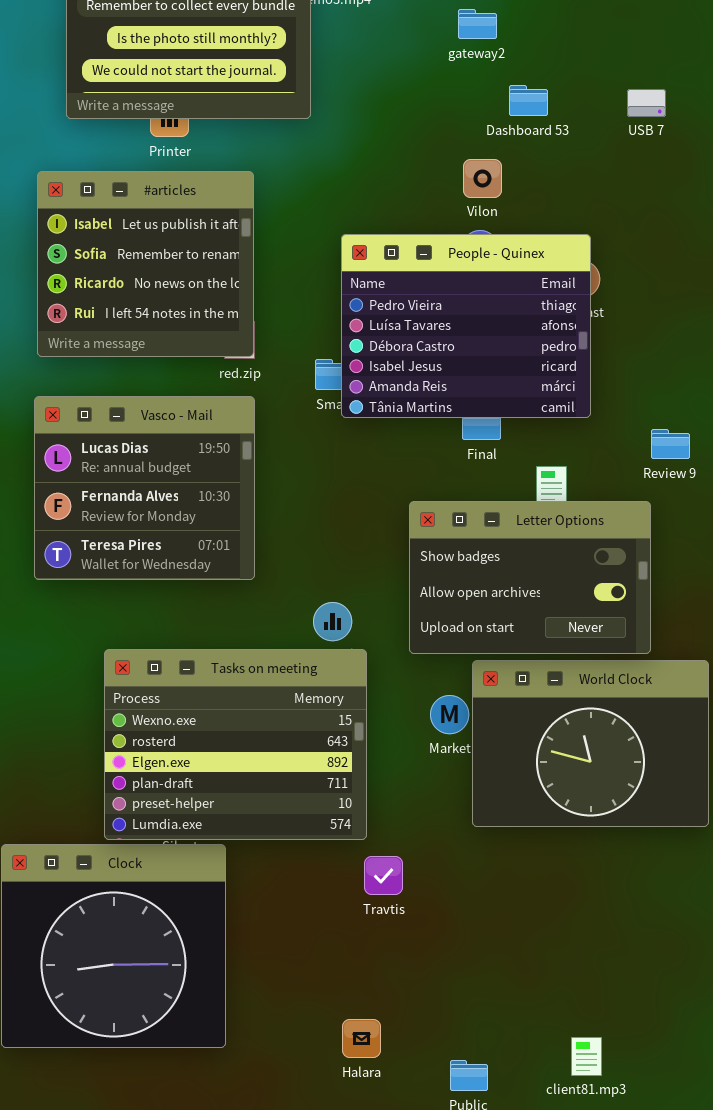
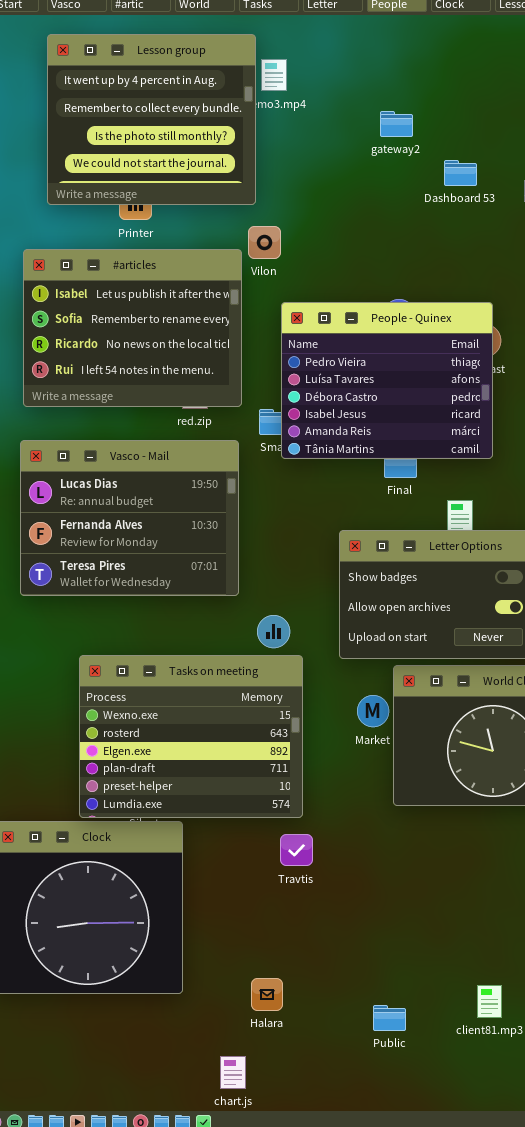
Dashboard 53: [509,85,548,116] -> [444,160,477,186], moved
Vilon: [463,159,502,198] -> [248,226,281,259], moved
#articles: [37,171,254,357] -> [23,249,242,407], resized
Vasco - Mail: [34,396,255,580] -> [20,440,239,596], resized
Travtis: [364,856,403,895] -> [280,834,313,866], moved
Halara: [342,1019,381,1058] -> [251,978,283,1011], moved

